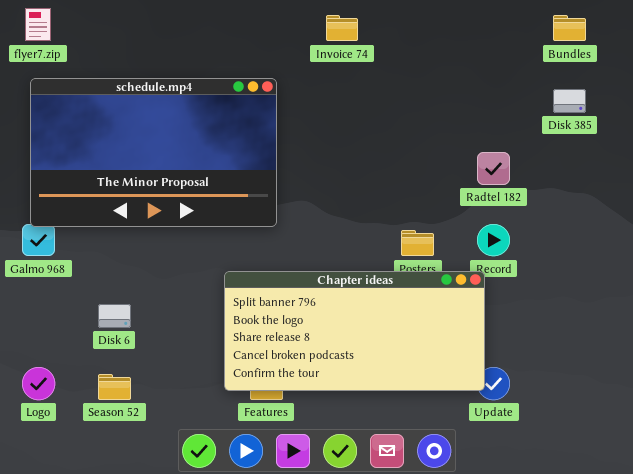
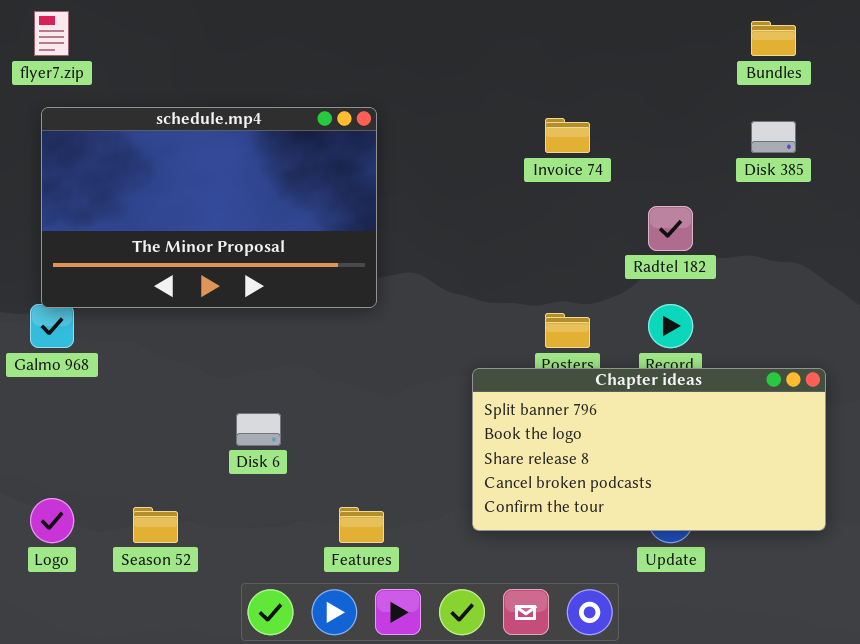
Invoice 74: [326,15,358,41] -> [545,118,590,153], moved
Chapter ideas: [224,271,485,391] -> [472,368,826,531], moved
Disk 6: [98,304,131,328] -> [236,413,281,446], moved

